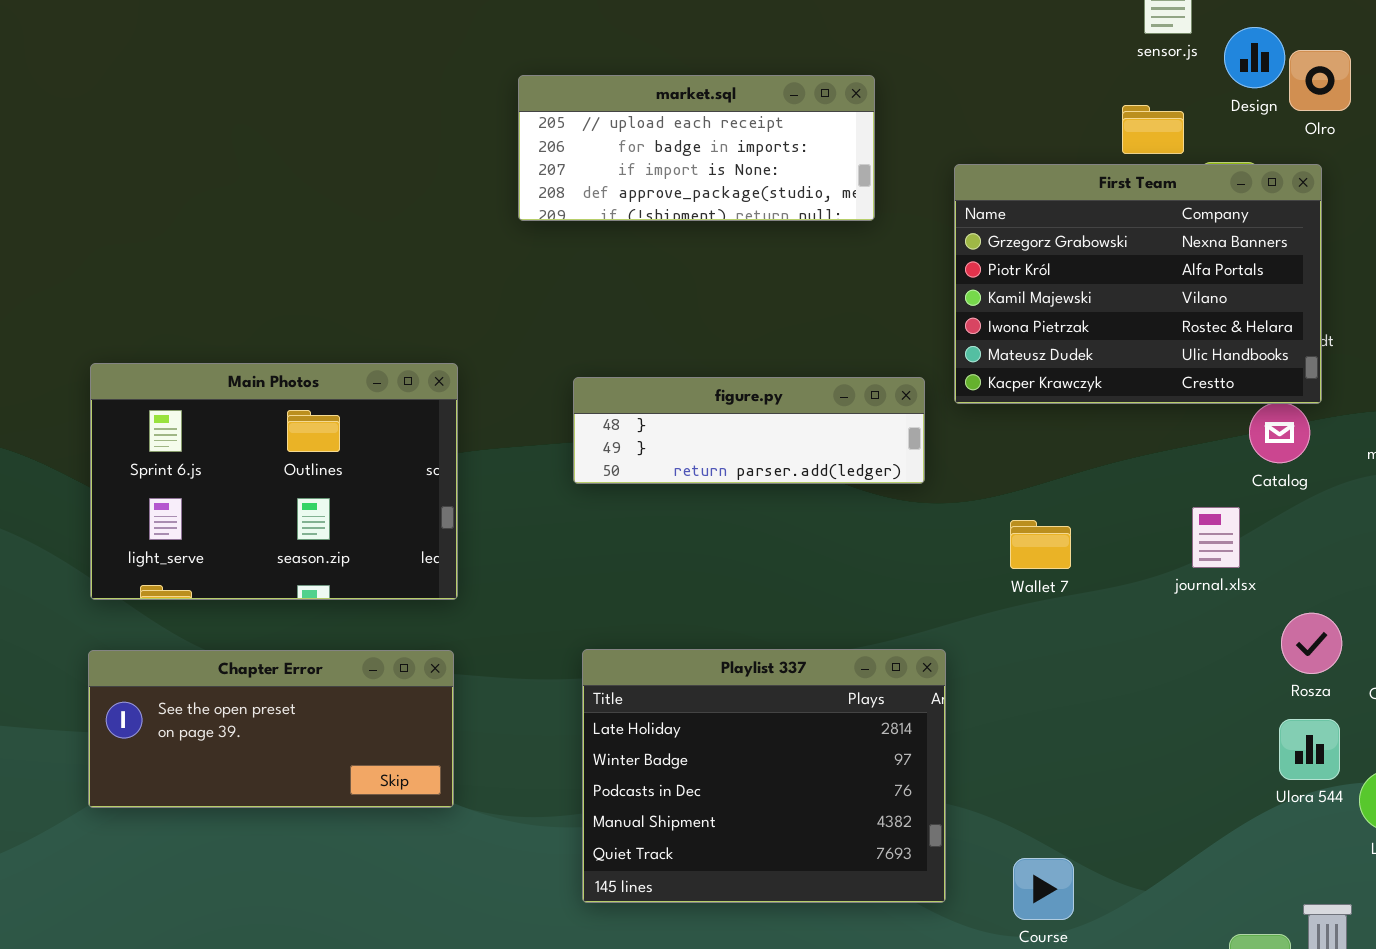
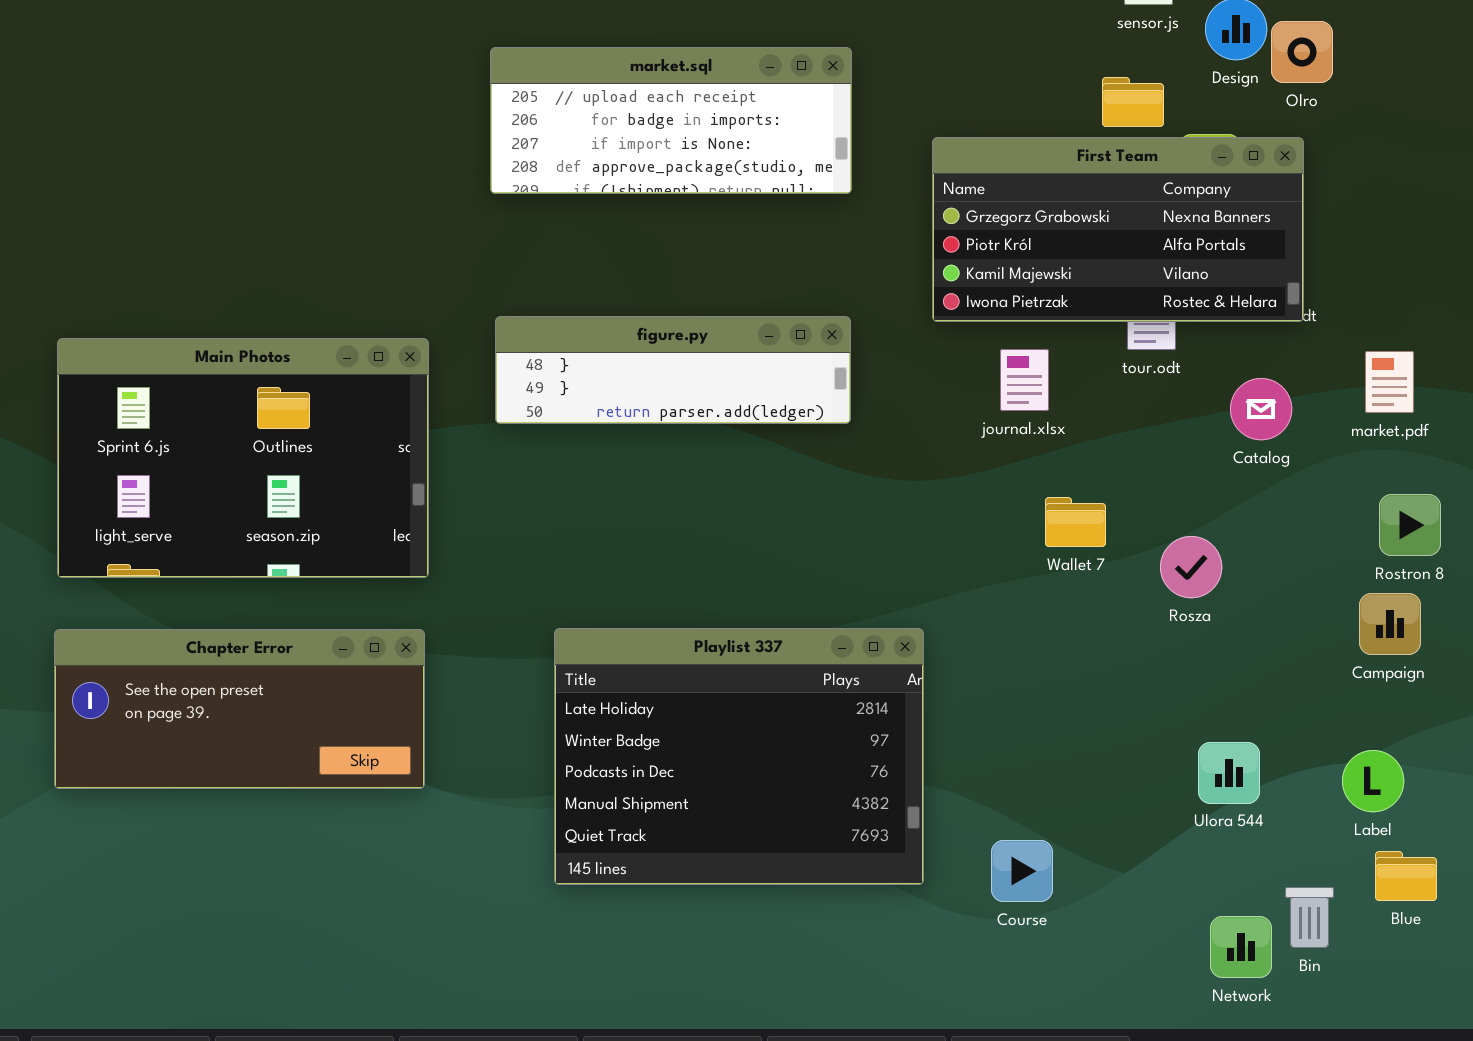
First Team: [954,164,1322,404] -> [932,137,1304,322], resized
figure.py: [573,377,925,484] -> [495,316,851,424], moved
journal.xlsx: [1192,507,1240,568] -> [1000,349,1049,411], moved
Wallet 7: [1010,520,1071,569] -> [1045,497,1106,547], moved
Rosza: [1281,613,1342,674] -> [1160,536,1222,598], moved
Ulora 544: [1279,719,1340,780] -> [1198,742,1260,804], moved

